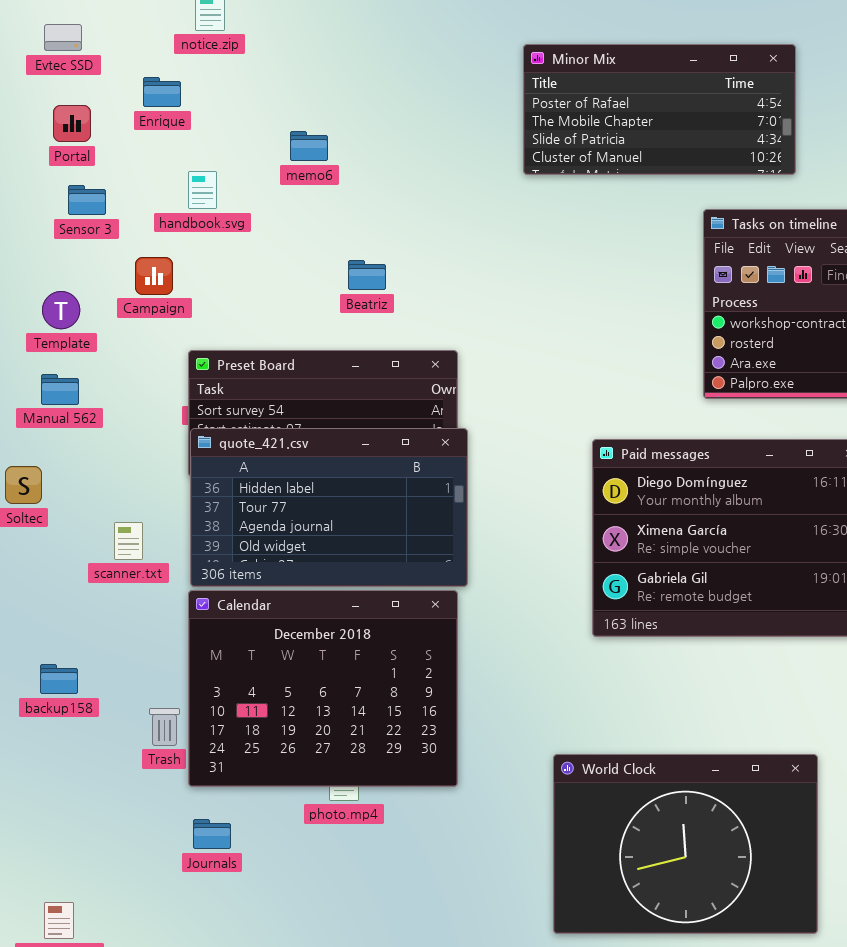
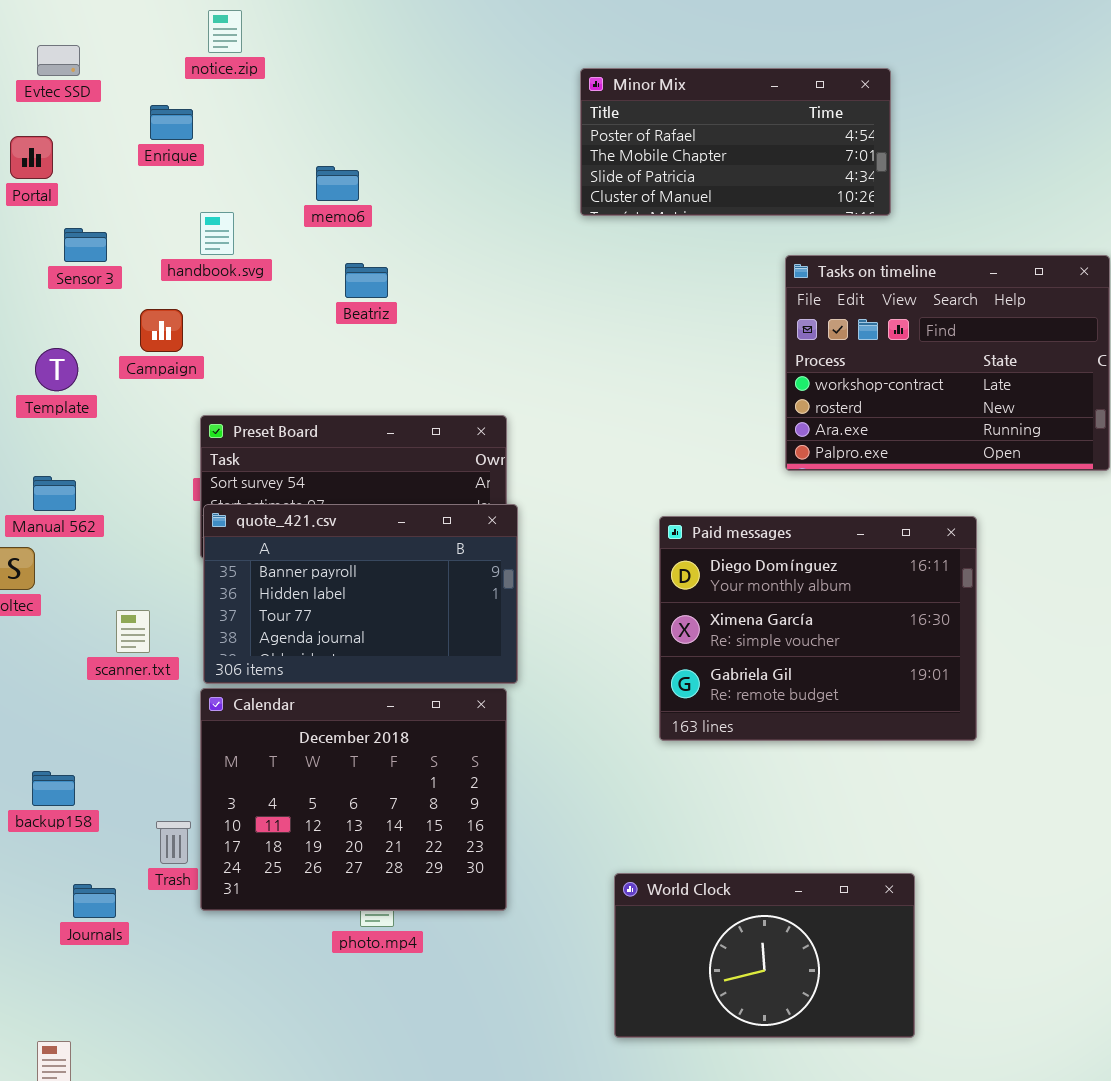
Portal: [53,105,91,142] -> [10,136,53,179], moved
Beatriz: [348,260,386,290] -> [345,263,388,298], moved
Manual 562: [41,374,79,405] -> [33,476,76,511], moved
quote_421.csv: [190,428,468,587] -> [203,504,518,684], scrolled up 1 row
World Clock: [553,754,818,934] -> [614,873,915,1038], resized
Journals: [193,819,231,849] -> [73,884,116,918], moved

